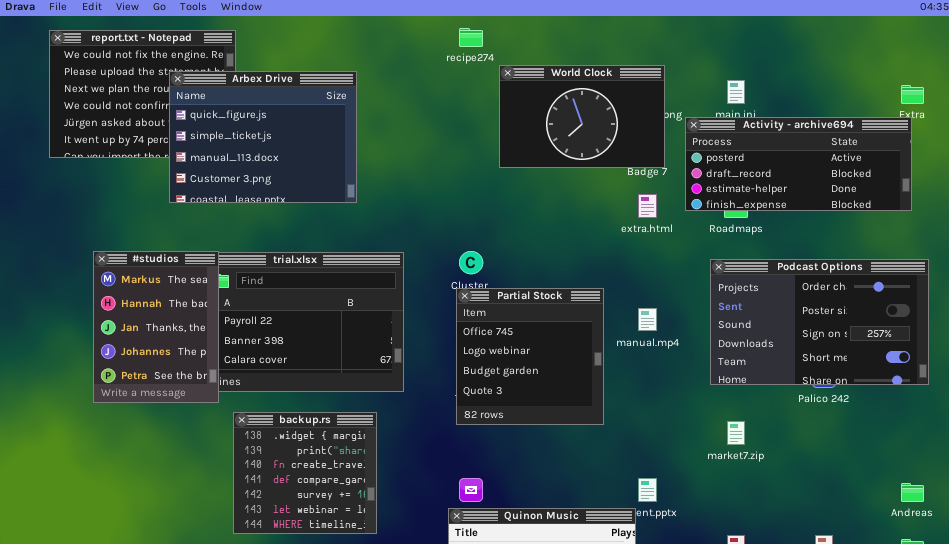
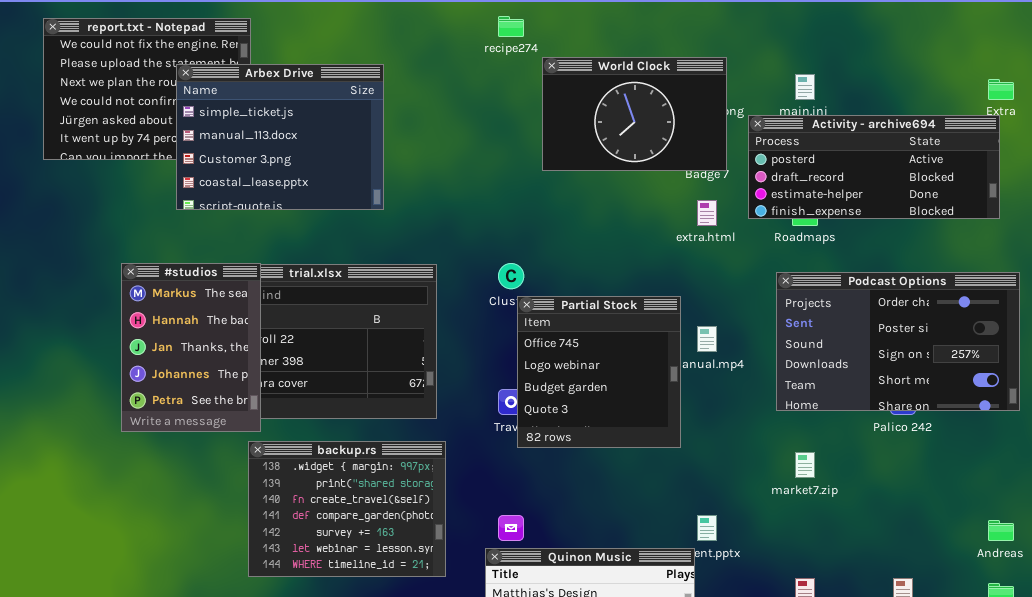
Arbex Drive: [169,71,357,203] -> [176,64,384,210], scrolled down 1 row
#studios: [93,251,219,403] -> [121,263,261,432], moved
Partial Stock: [456,288,604,425] -> [517,296,681,448], moved
backup.rs: [233,412,377,534] -> [248,441,446,577], resized

